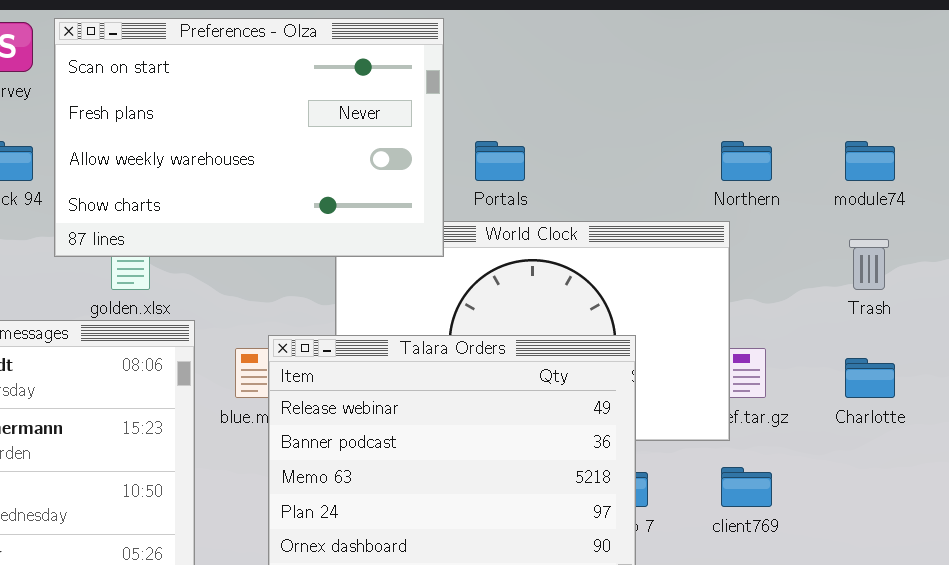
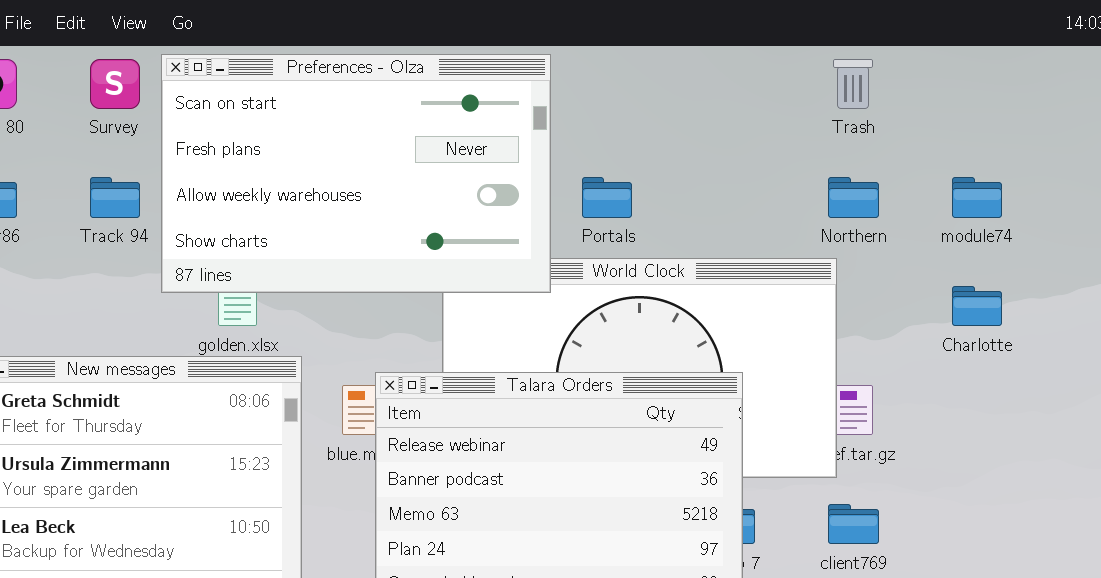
Trash: [849,239,889,290] -> [833,59,873,109], moved
Charlotte: [845,358,895,398] -> [952,286,1002,326], moved

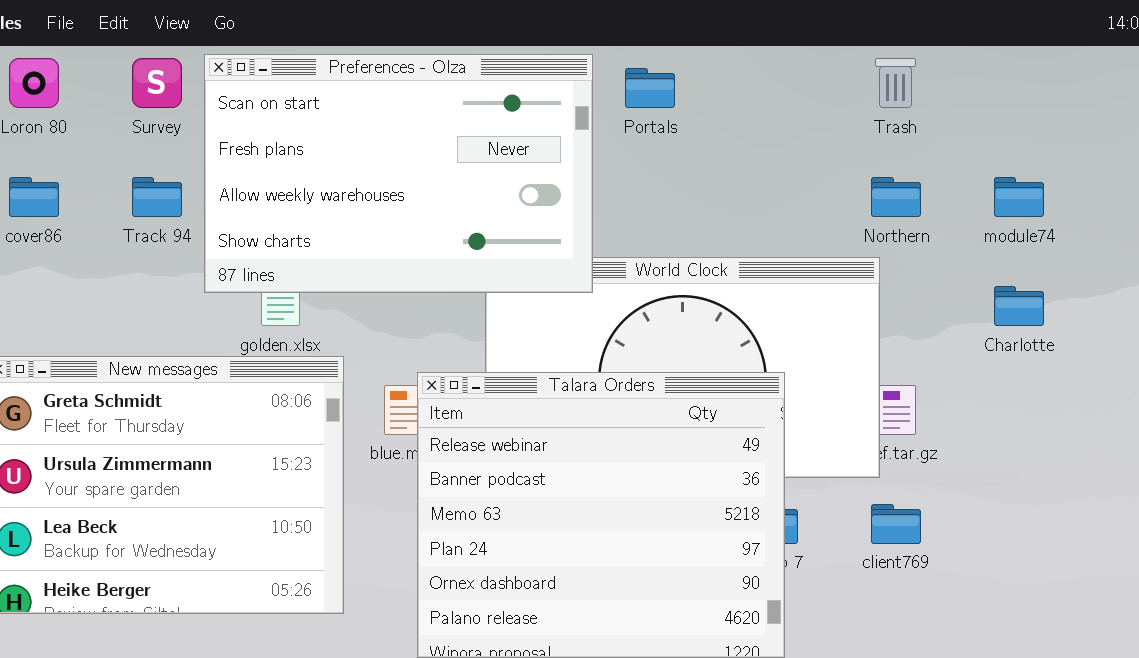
Portals: [582,177,632,218] -> [625,68,675,108], moved

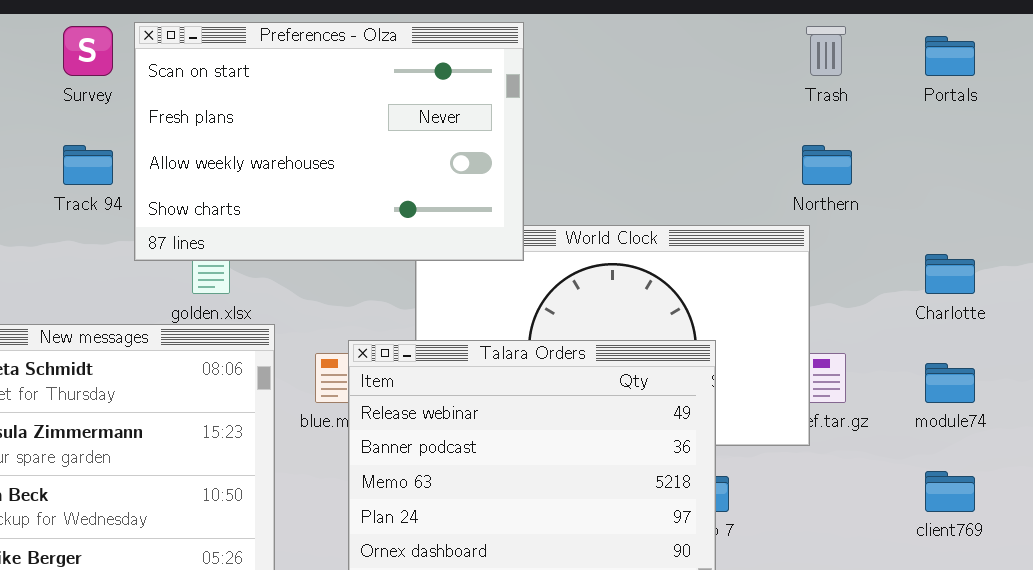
Portals: [625,68,675,108] -> [925,36,975,76], moved
module74: [994,177,1044,217] -> [925,363,975,403], moved
client769: [871,504,921,544] -> [925,471,975,512], moved

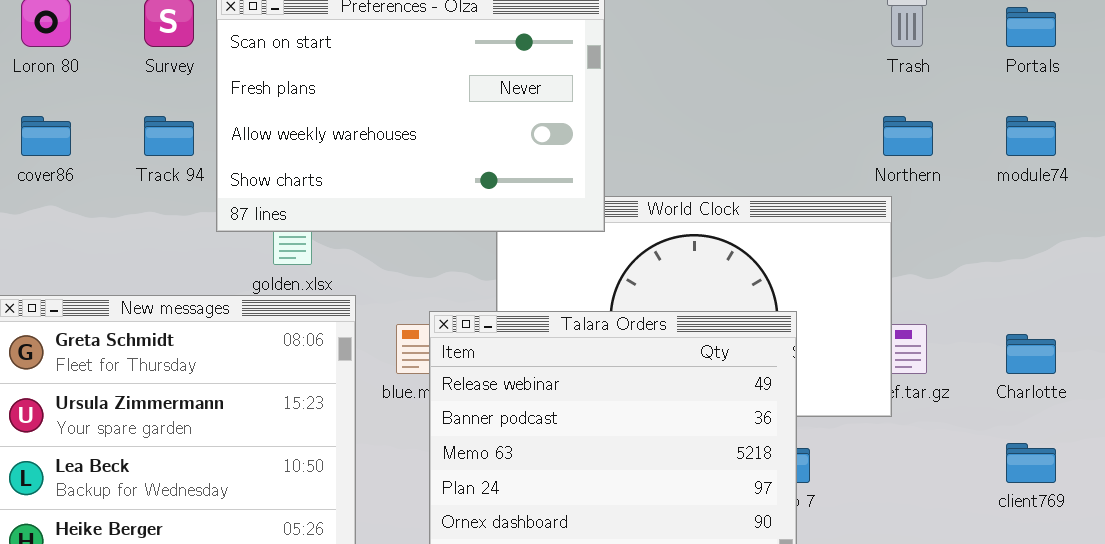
Charlotte: [925,254,975,294] -> [1006,334,1056,374], moved
module74: [925,363,975,403] -> [1006,116,1056,156], moved

